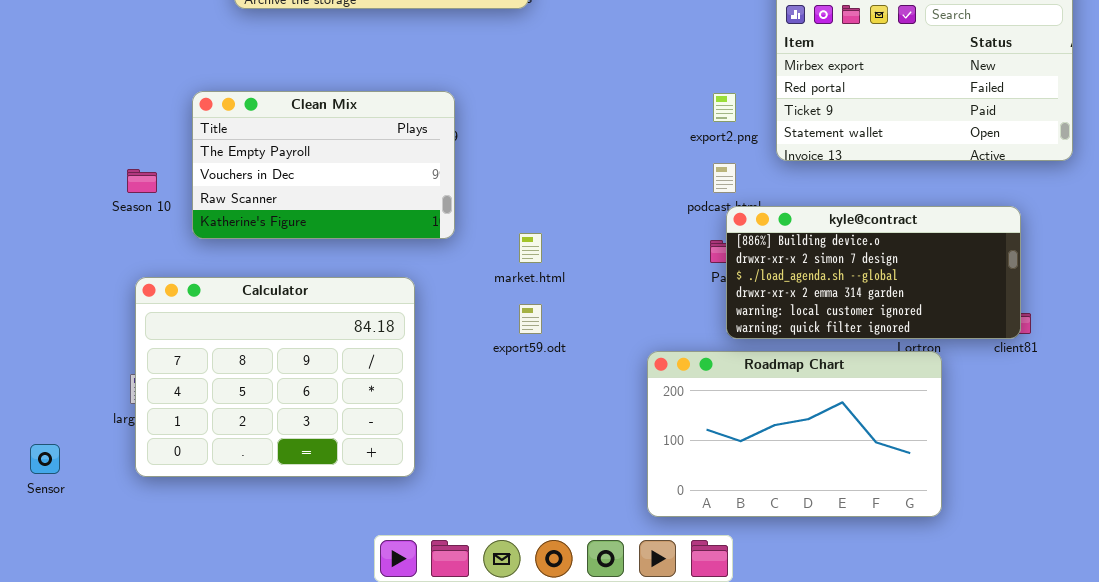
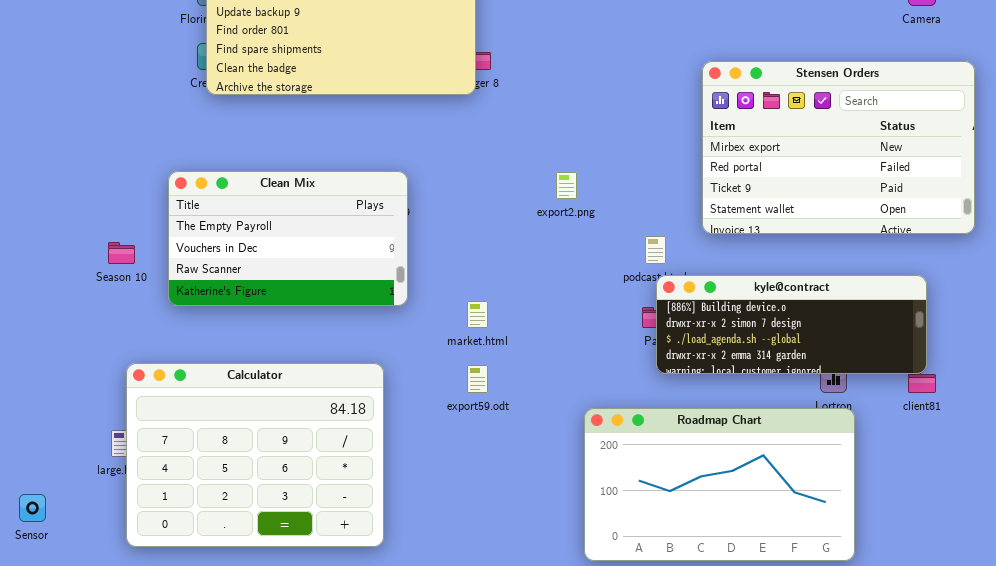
export2.png: [713,93,736,122] -> [556,172,577,199], moved
kyle@contract: [726,206,1021,339] -> [656,275,927,374], resized
Calculator: [135,277,415,477] -> [126,363,384,547], moved

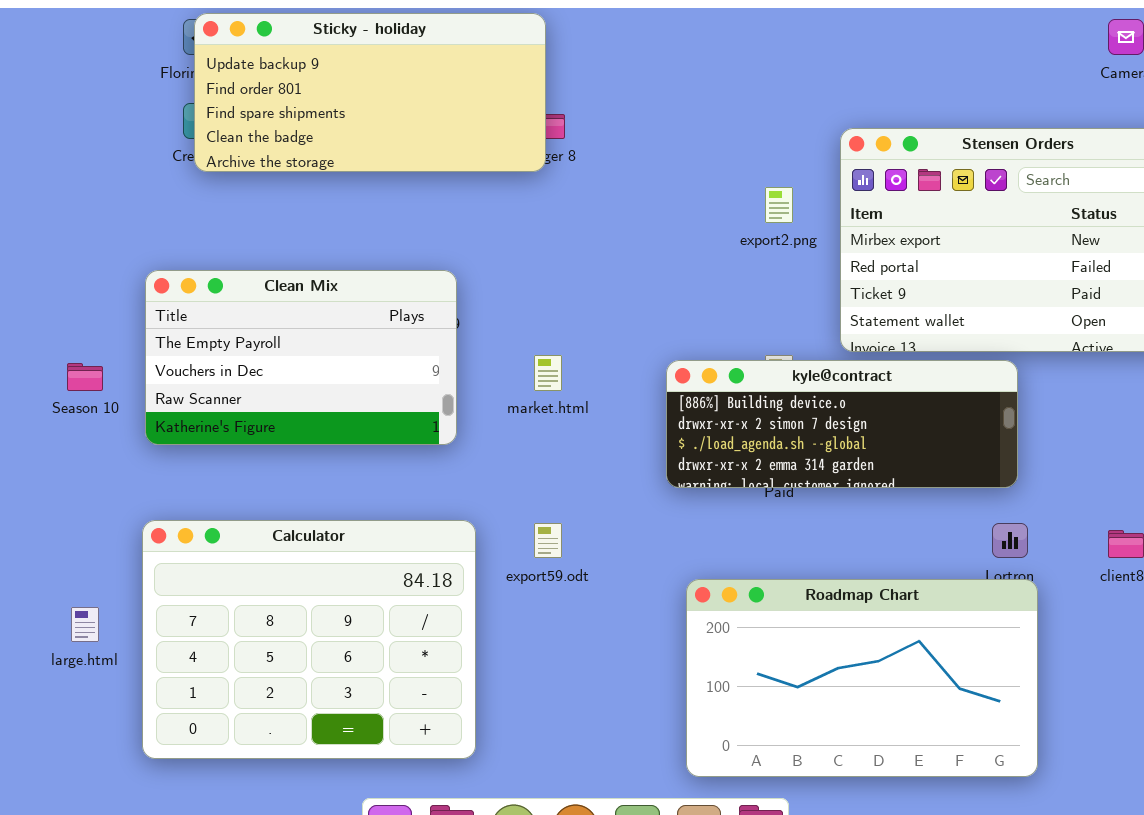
export2.png: [556,172,577,199] -> [765,187,793,223], moved
kyle@contract: [656,275,927,374] -> [666,360,1018,488], moved
market.html: [467,301,488,328] -> [534,355,562,391], moved
Calculator: [126,363,384,547] -> [142,520,476,759], moved

